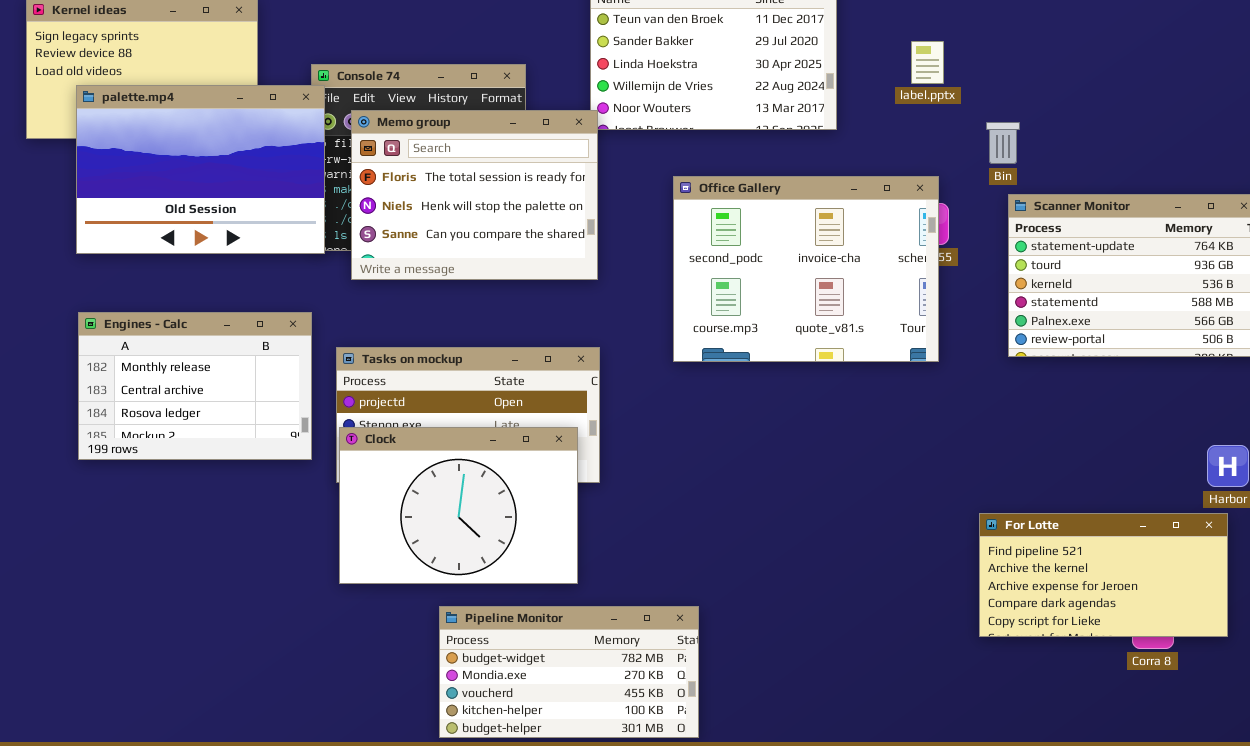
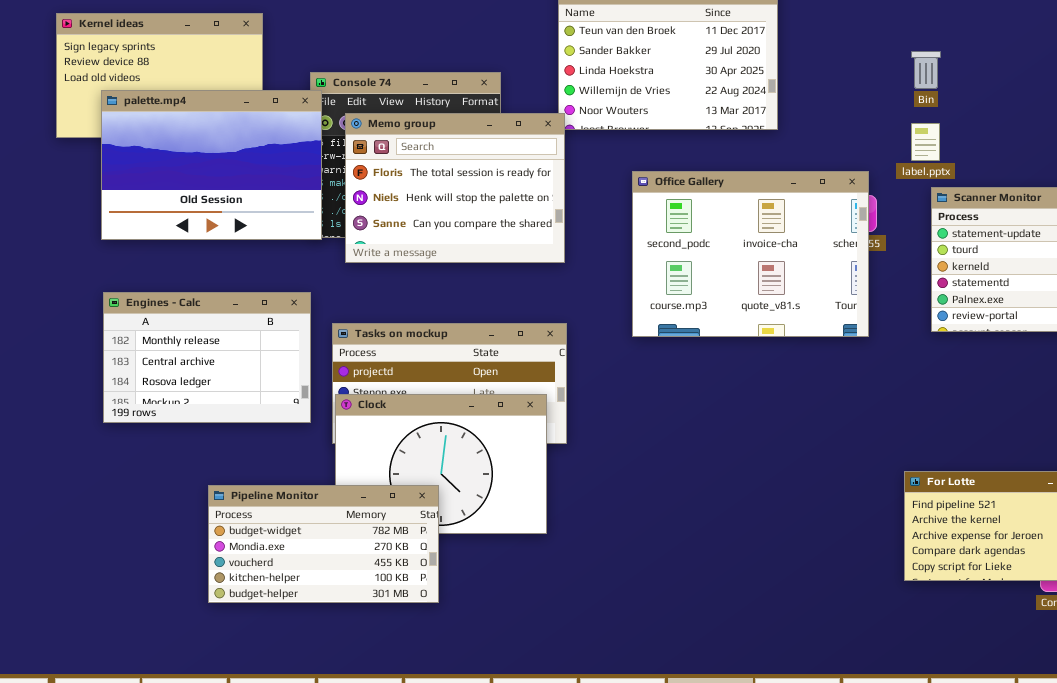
label.pptx: [911,41,944,84] -> [911,123,940,161], moved
Bin: [986,122,1020,164] -> [911,51,941,89], moved
Pipeline Monitor: [439,606,699,738] -> [208,485,439,603], moved

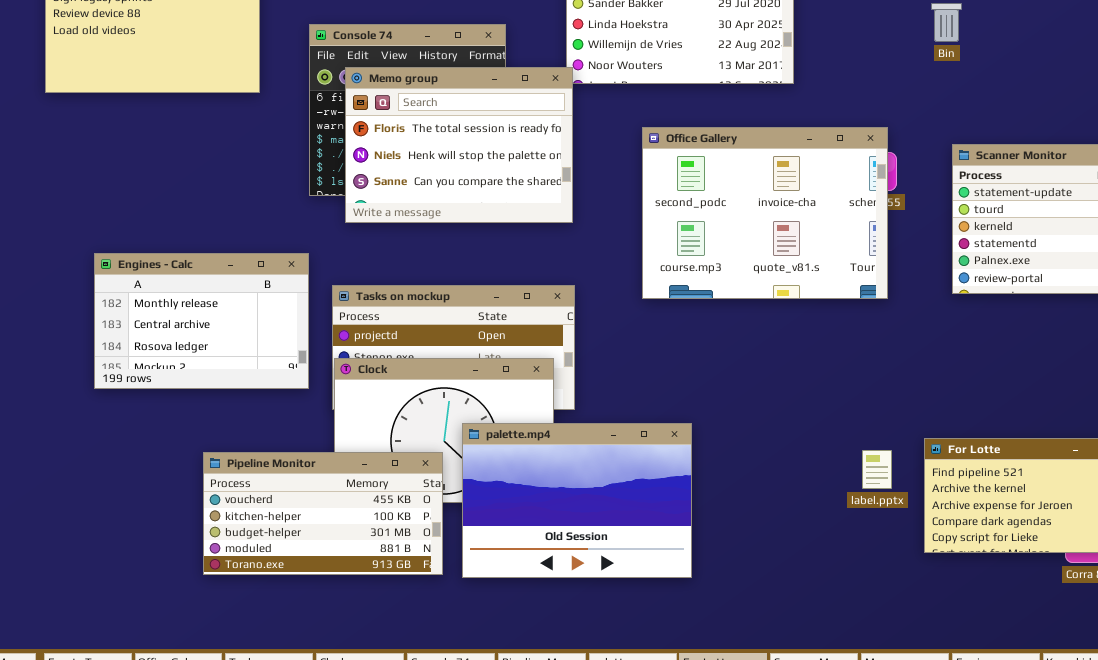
palette.mp4: [101,90,322,240] -> [462,423,692,578], moved
label.pptx: [911,123,940,161] -> [862,450,892,489], moved
Pipeline Monitor: [208,485,439,603] -> [203,452,443,575], scrolled down 2 rows

